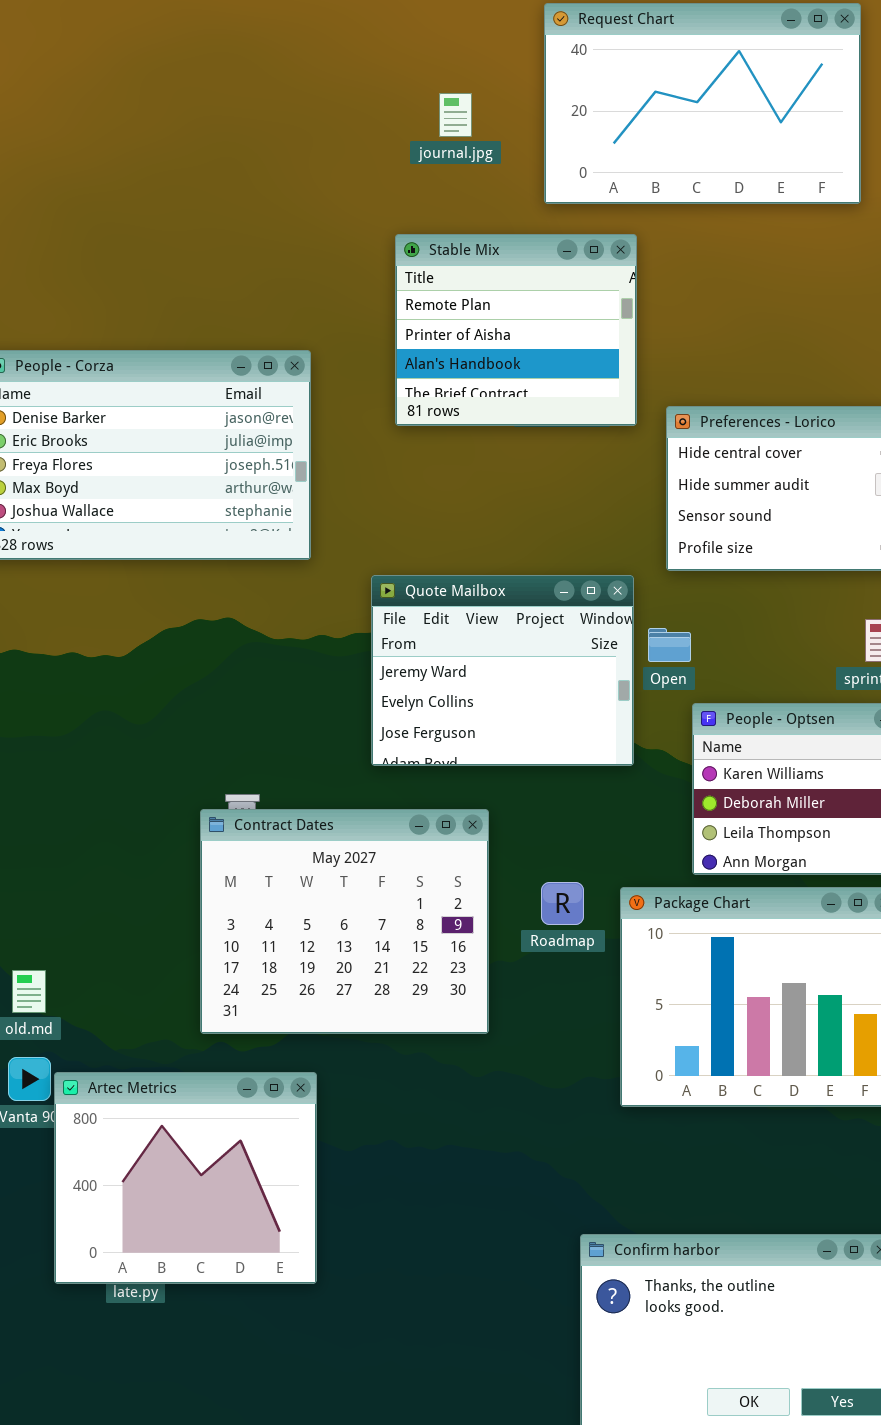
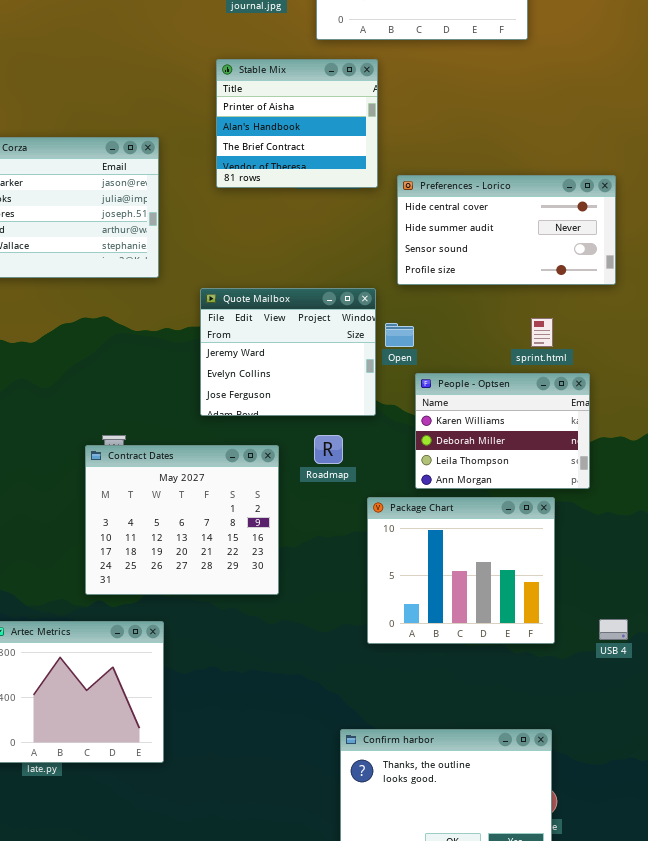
Stable Mix: [395,234,637,426] -> [216,59,378,188], scrolled down 1 row
Roadmap: [541,882,584,925] -> [314,435,343,464], moved

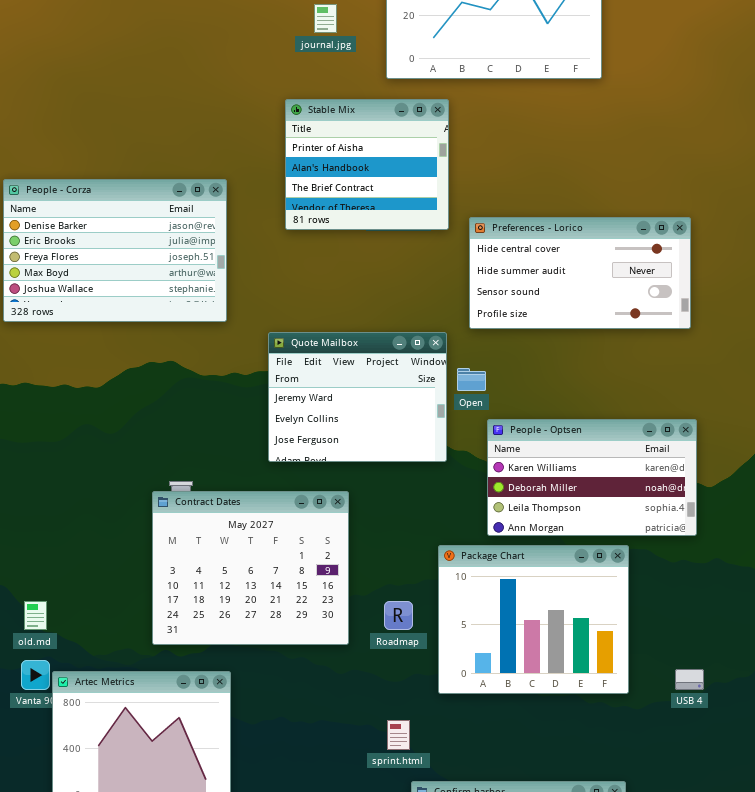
sprint.html: [531,318,553,347] -> [387,720,410,750], moved
People - Optsen: [415,373,590,489] -> [487,419,697,536], resized
Roadmap: [314,435,343,464] -> [384,601,413,630], moved

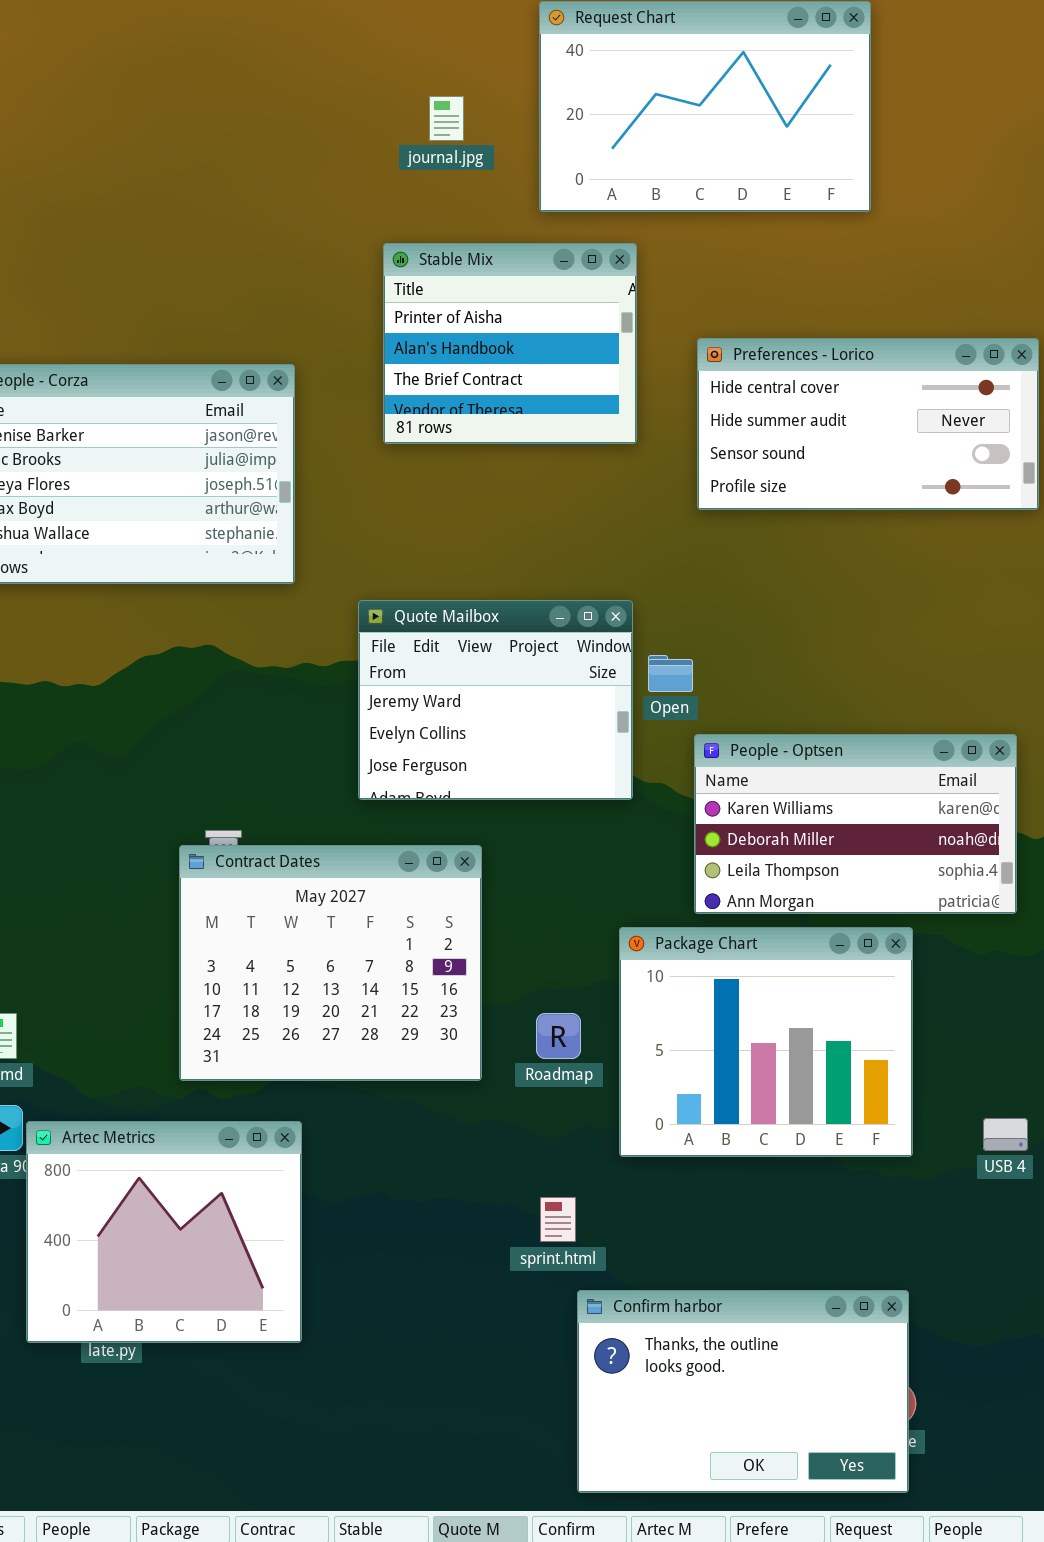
Preferences - Lorico: [469,217,691,329] -> [697,338,1039,510], moved

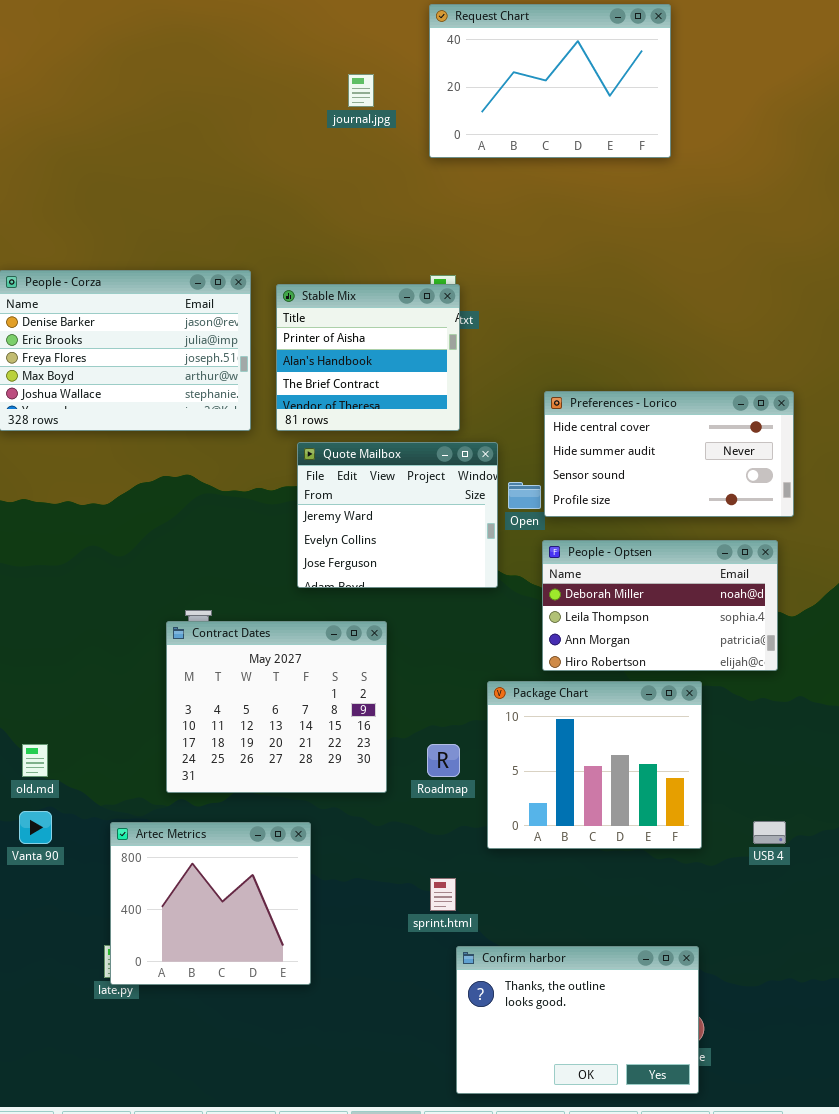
Stable Mix: [383,243,637,444] -> [276,284,460,431], moved
Preferences - Lorico: [697,338,1039,510] -> [544,391,794,517], moved
People - Optsen: [694,734,1017,914] -> [542,540,778,671], scrolled down 1 row
Artec Metrics: [26,1121,302,1343] -> [110,822,311,985], moved

